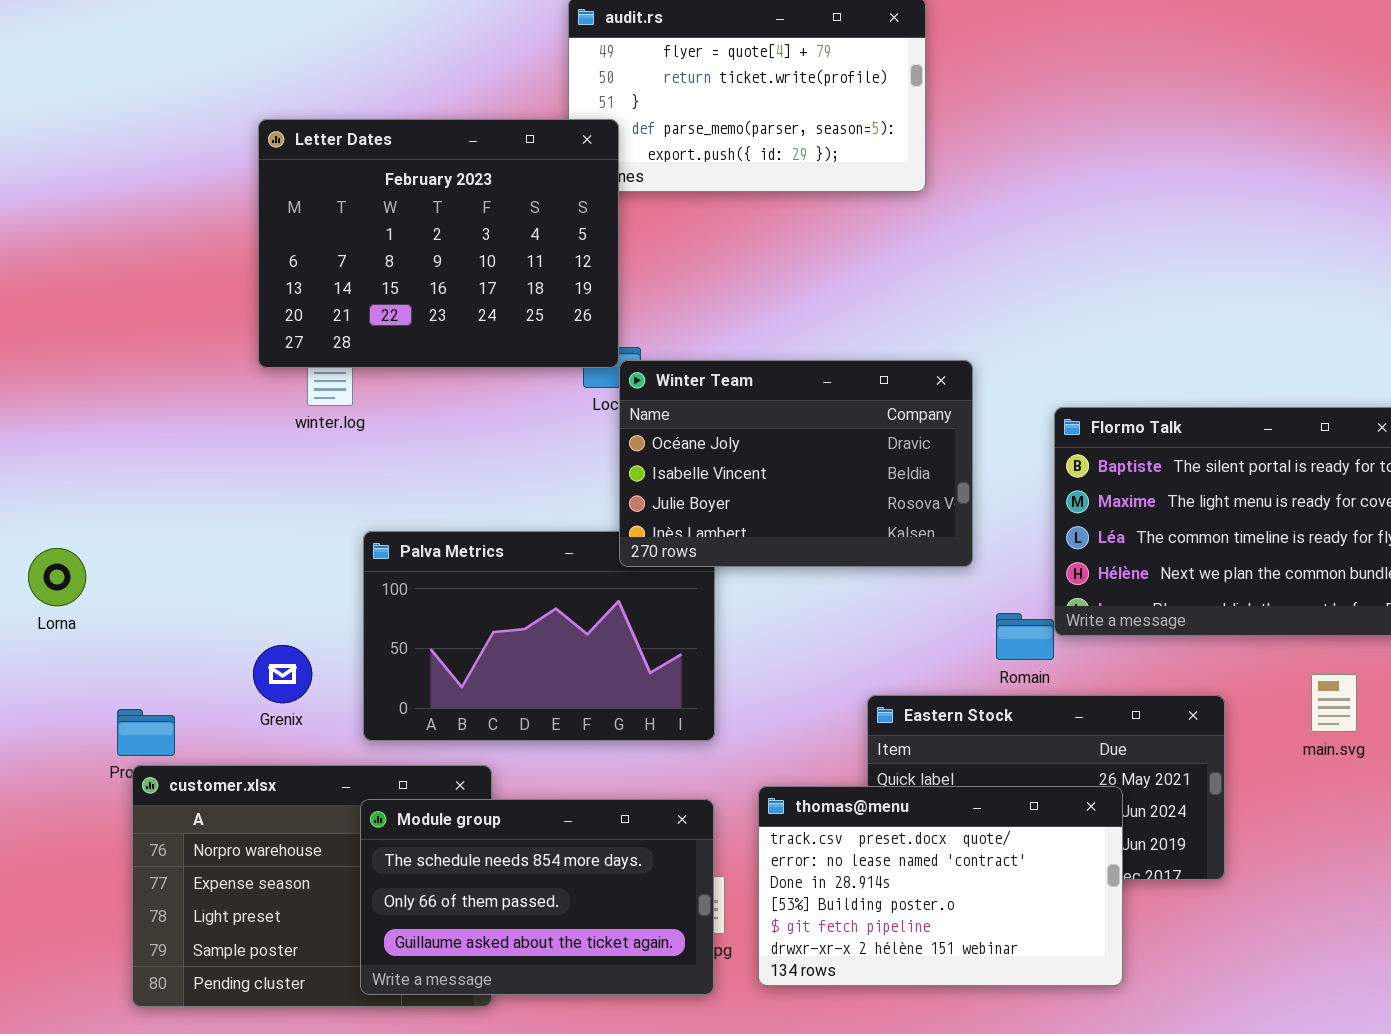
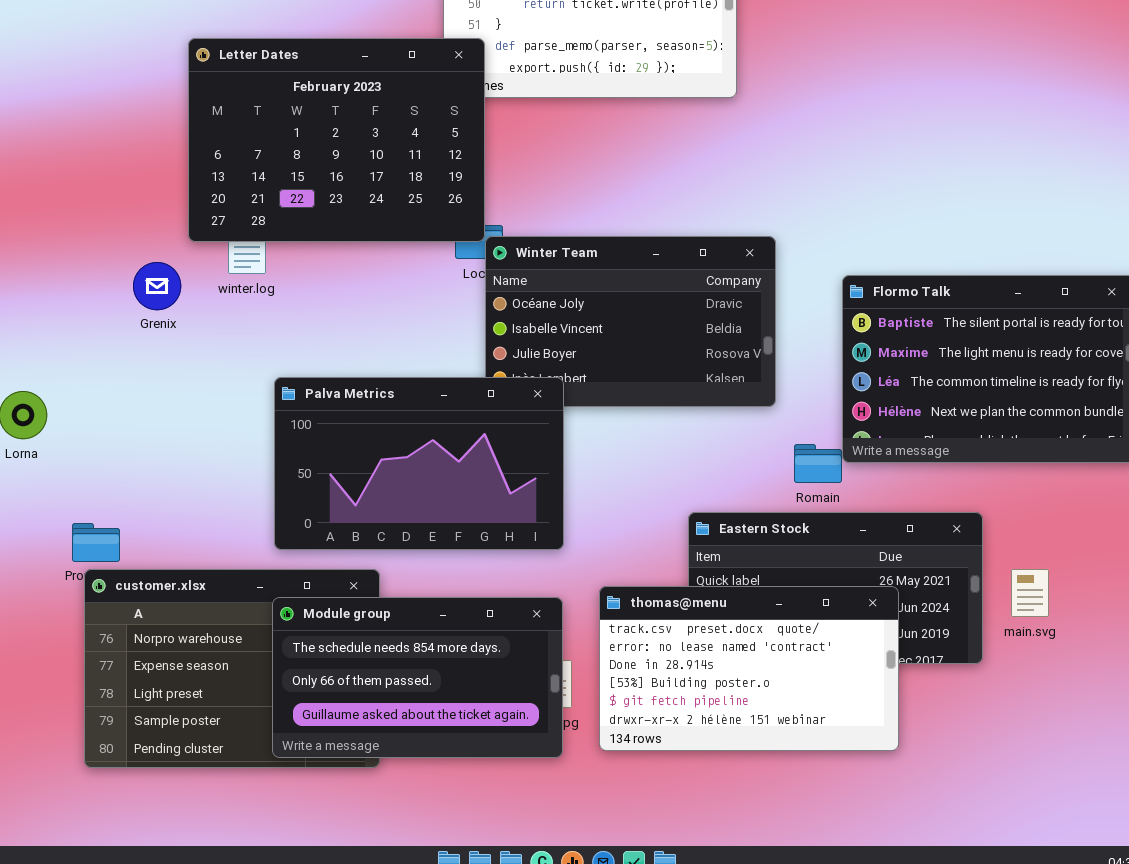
Palva Metrics: [363,531,715,741] -> [274,377,564,550], raised
Grenix: [253,645,312,703] -> [133,262,181,310], moved
main.svg: [1311,674,1357,732] -> [1011,569,1049,617], moved

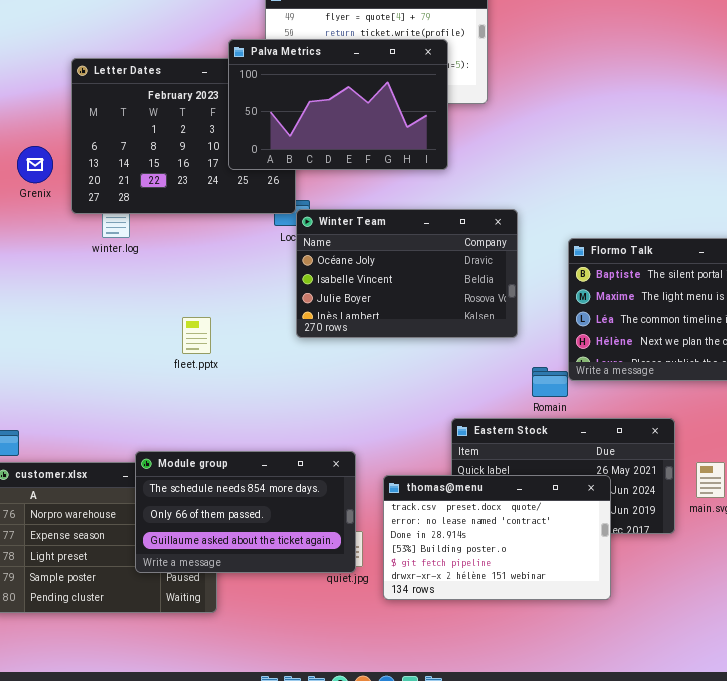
Grenix: [133,262,181,310] -> [17,146,53,183], moved
Palva Metrics: [274,377,564,550] -> [228,39,448,170], moved
Module group: [272,597,563,758] -> [135,451,356,573], moved

